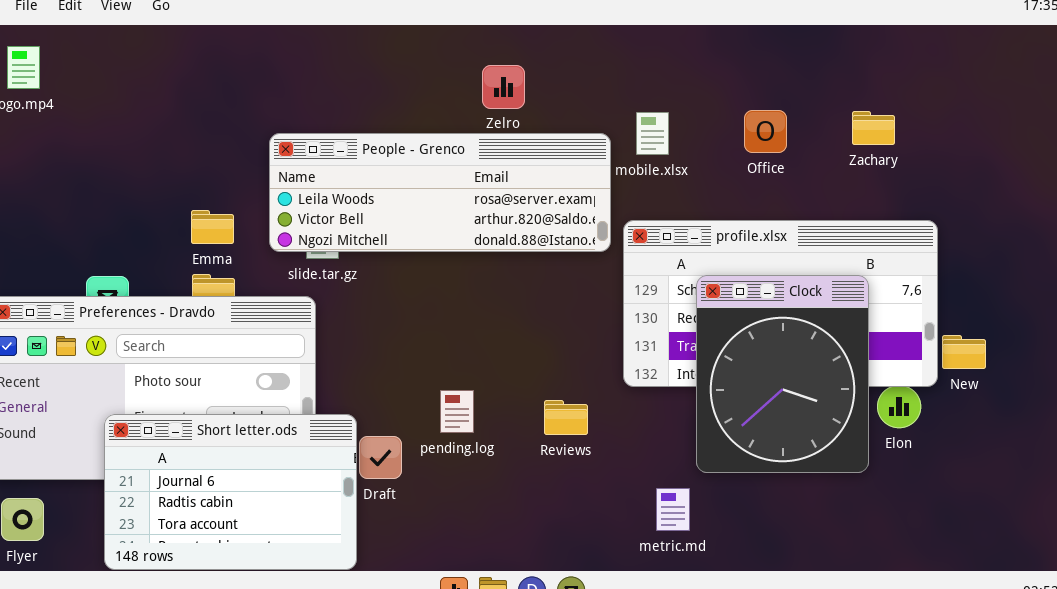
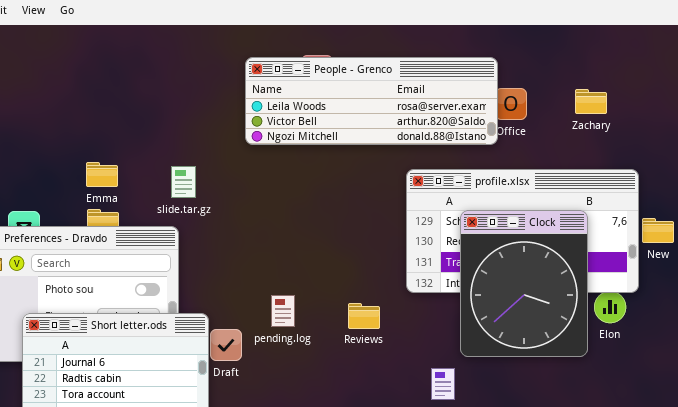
People - Grenco: [269,133,611,252] -> [245,57,498,145], moved
New: [942,335,986,369] -> [642,218,674,243], moved

